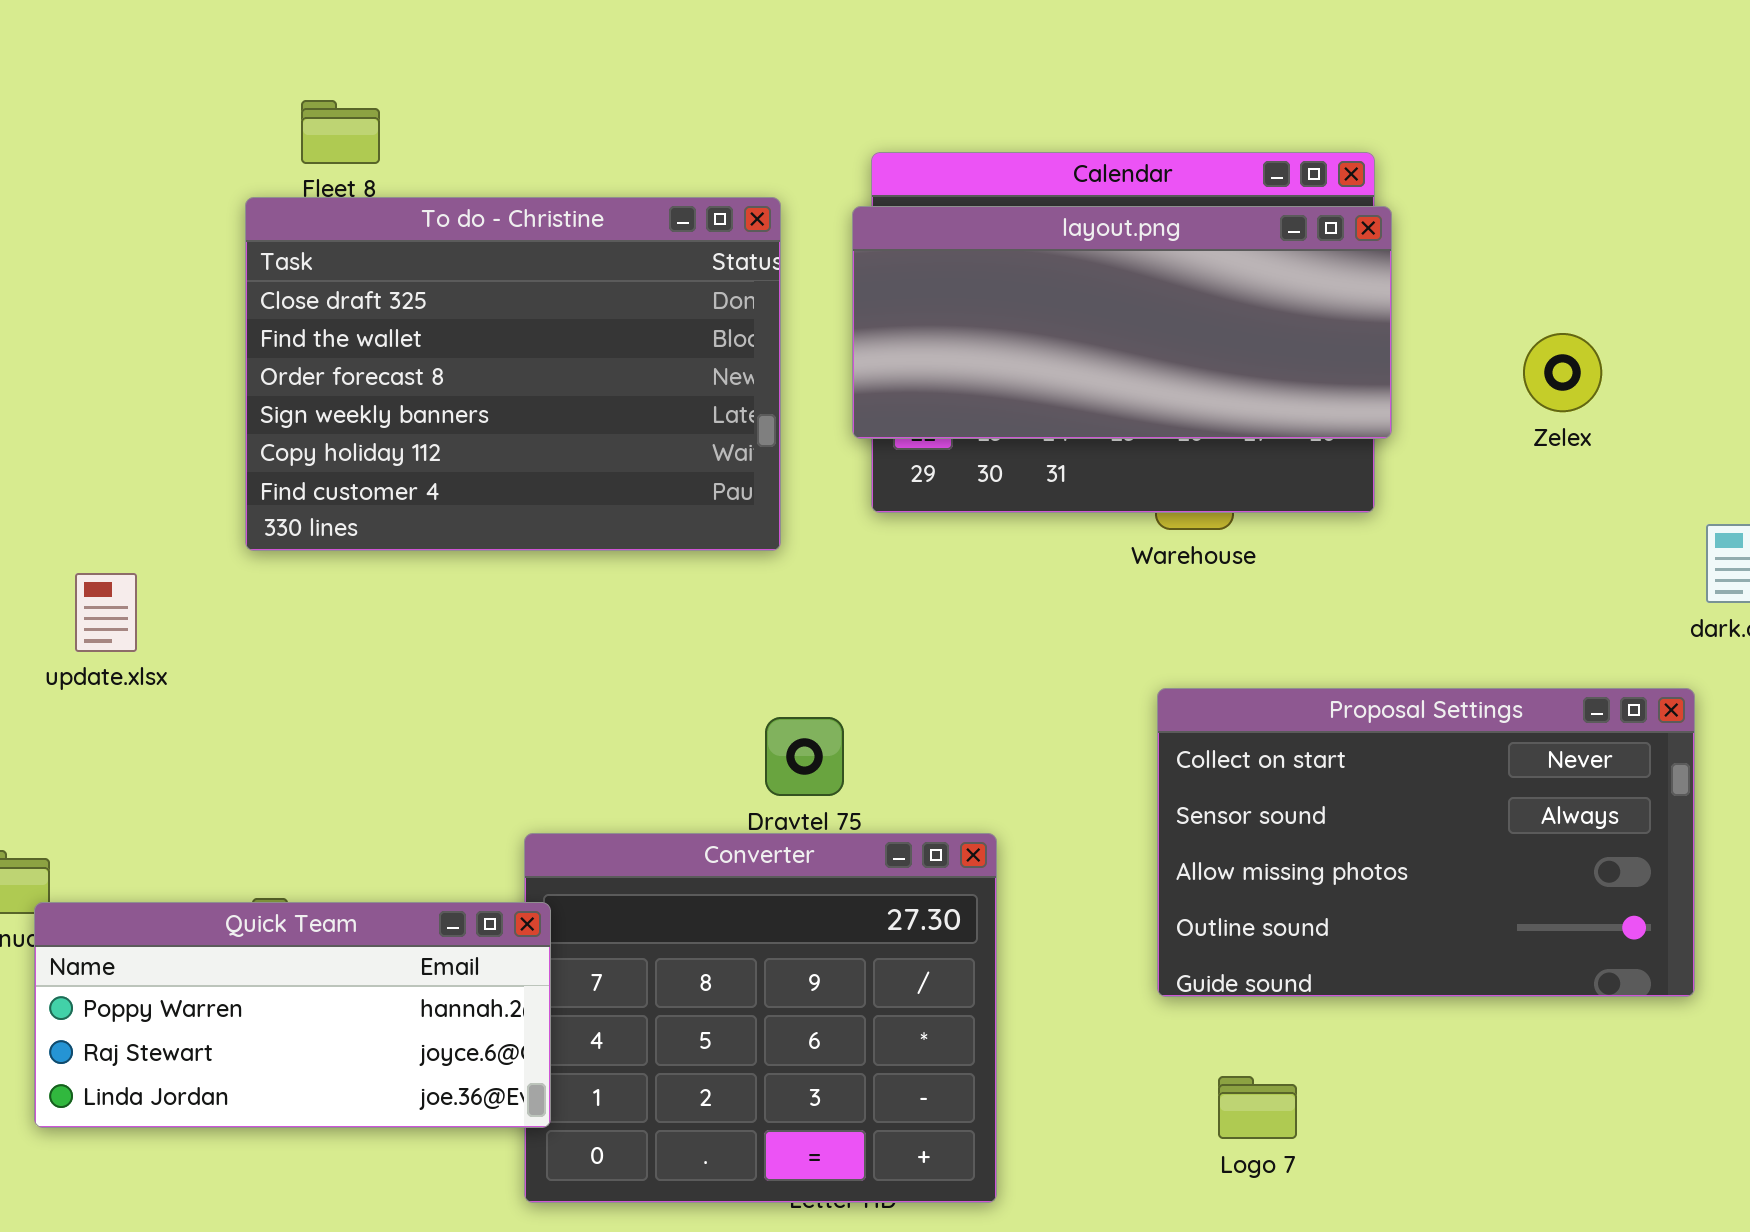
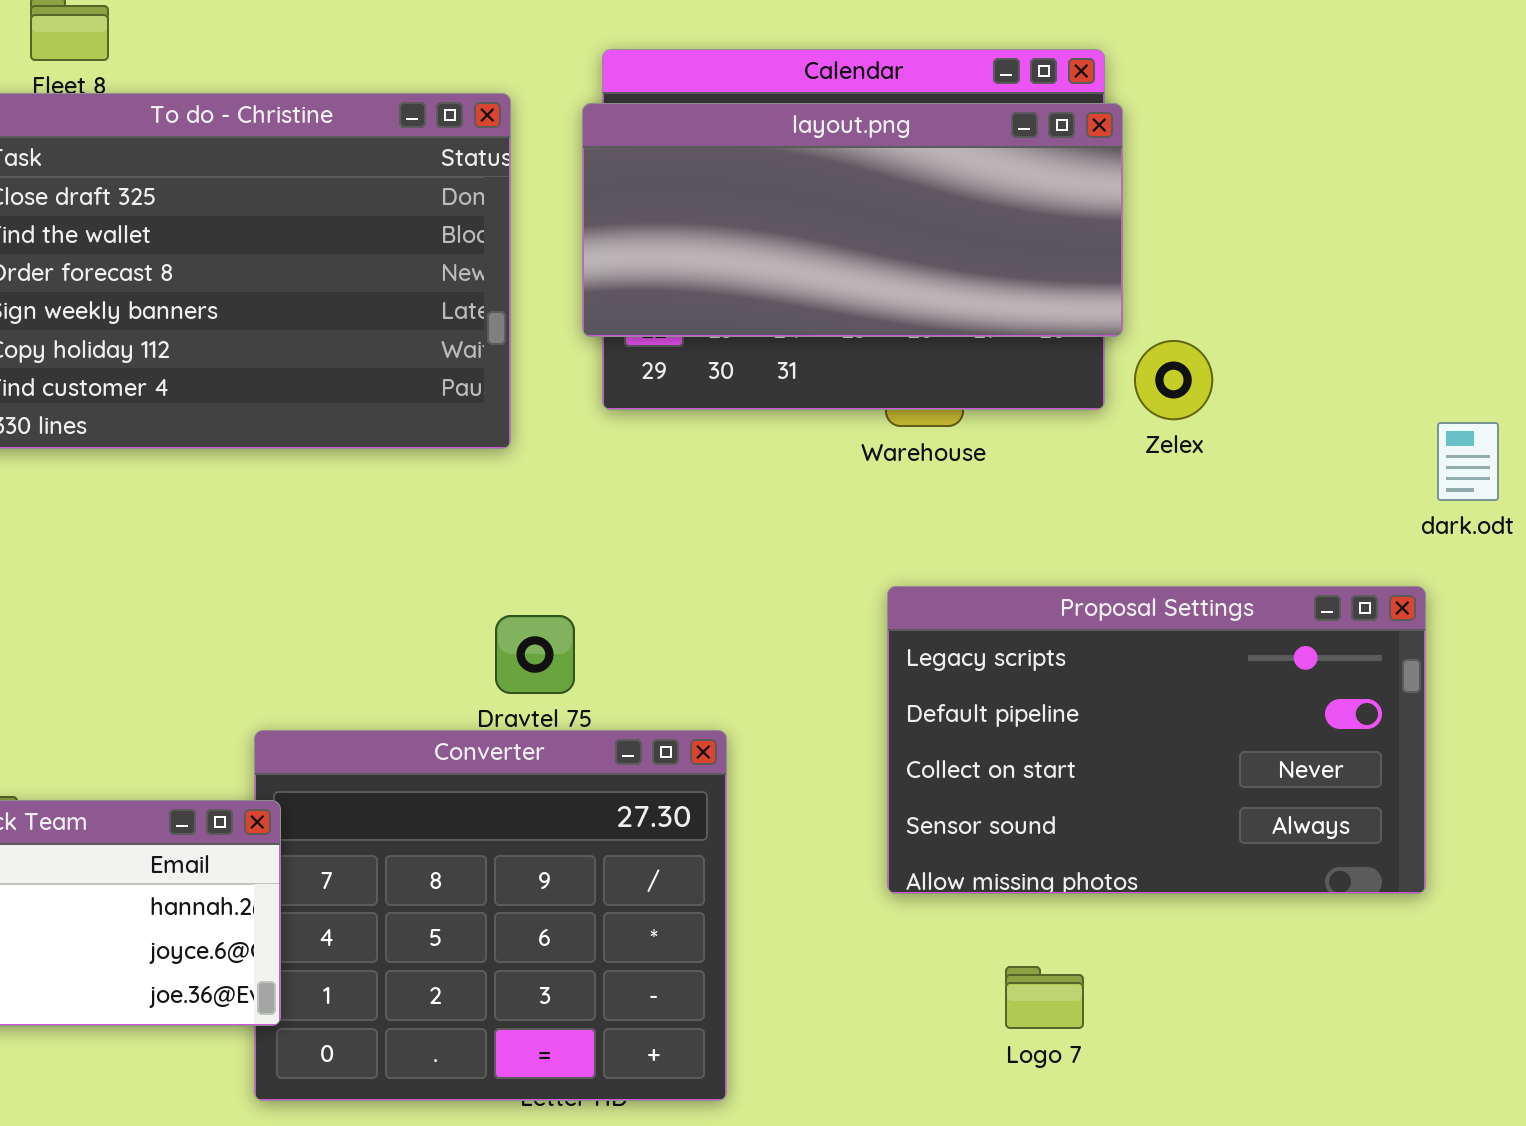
Zelex: [1523,333,1602,412] -> [1134,340,1213,420], moved
Proposal Settings: [1157,688,1695,997] -> [887,586,1426,894], scrolled up 2 rows
Logo 7: [1218,1076,1297,1139] -> [1005,966,1084,1029], moved

